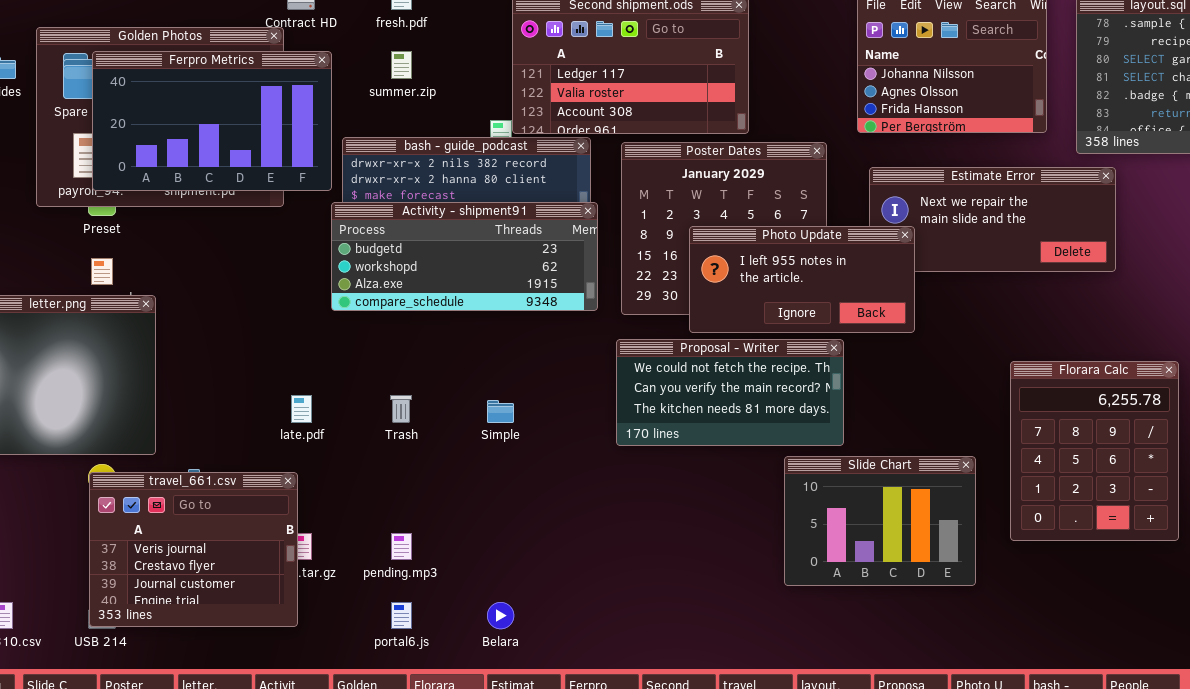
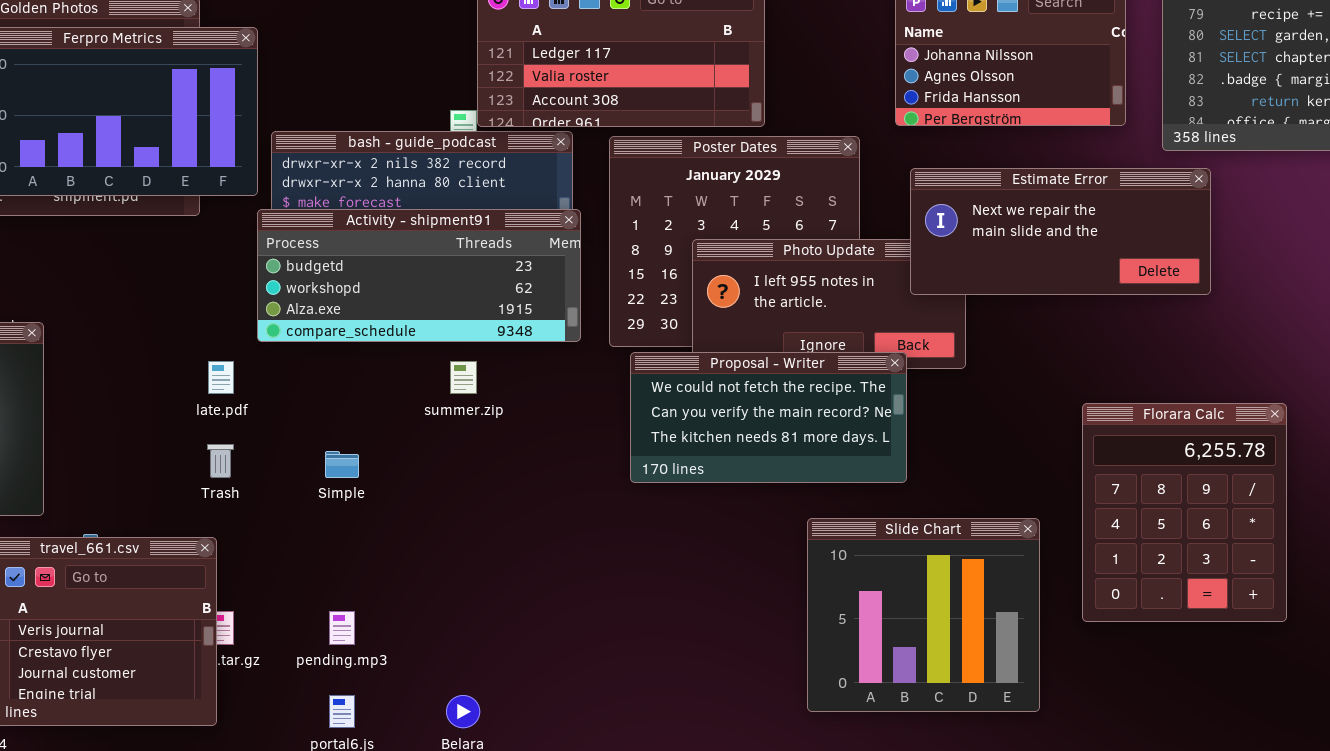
summer.zip: [391,51,412,79] -> [450,361,477,394], moved
Estimate Error: [869,167,1116,272] -> [910,168,1211,295], raised
Proposal - Writer: [616,339,844,446] -> [630,352,907,483], moved
late.pdf: [291,395,312,423] -> [208,361,234,394], moved
Trash: [390,395,412,423] -> [207,444,234,478], moved
Simple: [487,400,514,423] -> [325,451,359,478], moved
Slide Chart: [784,456,976,586] -> [807,518,1040,712], resized

